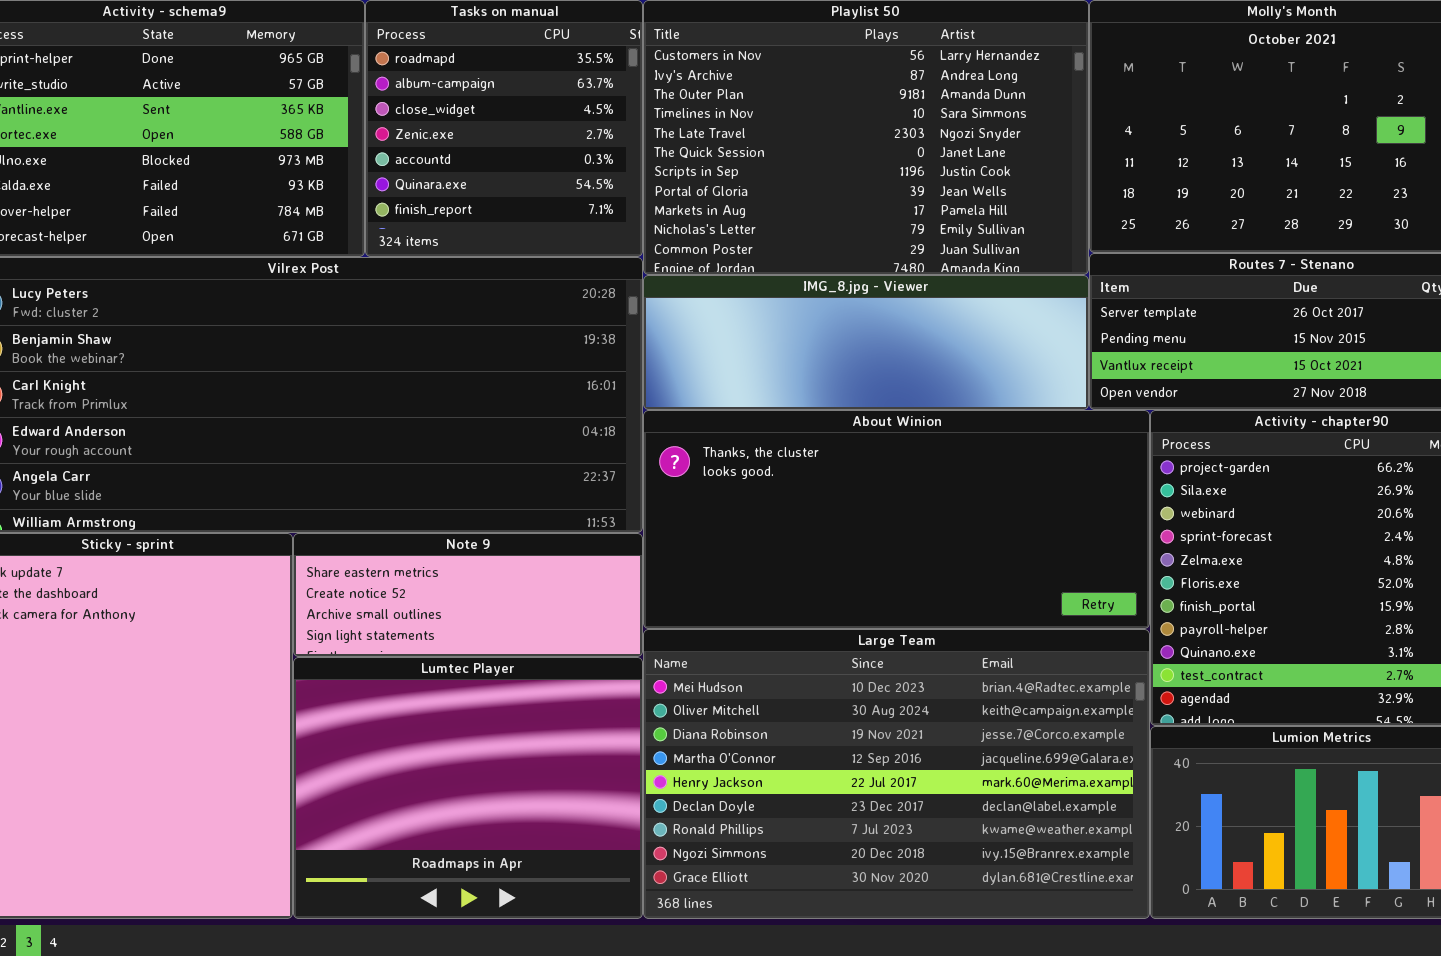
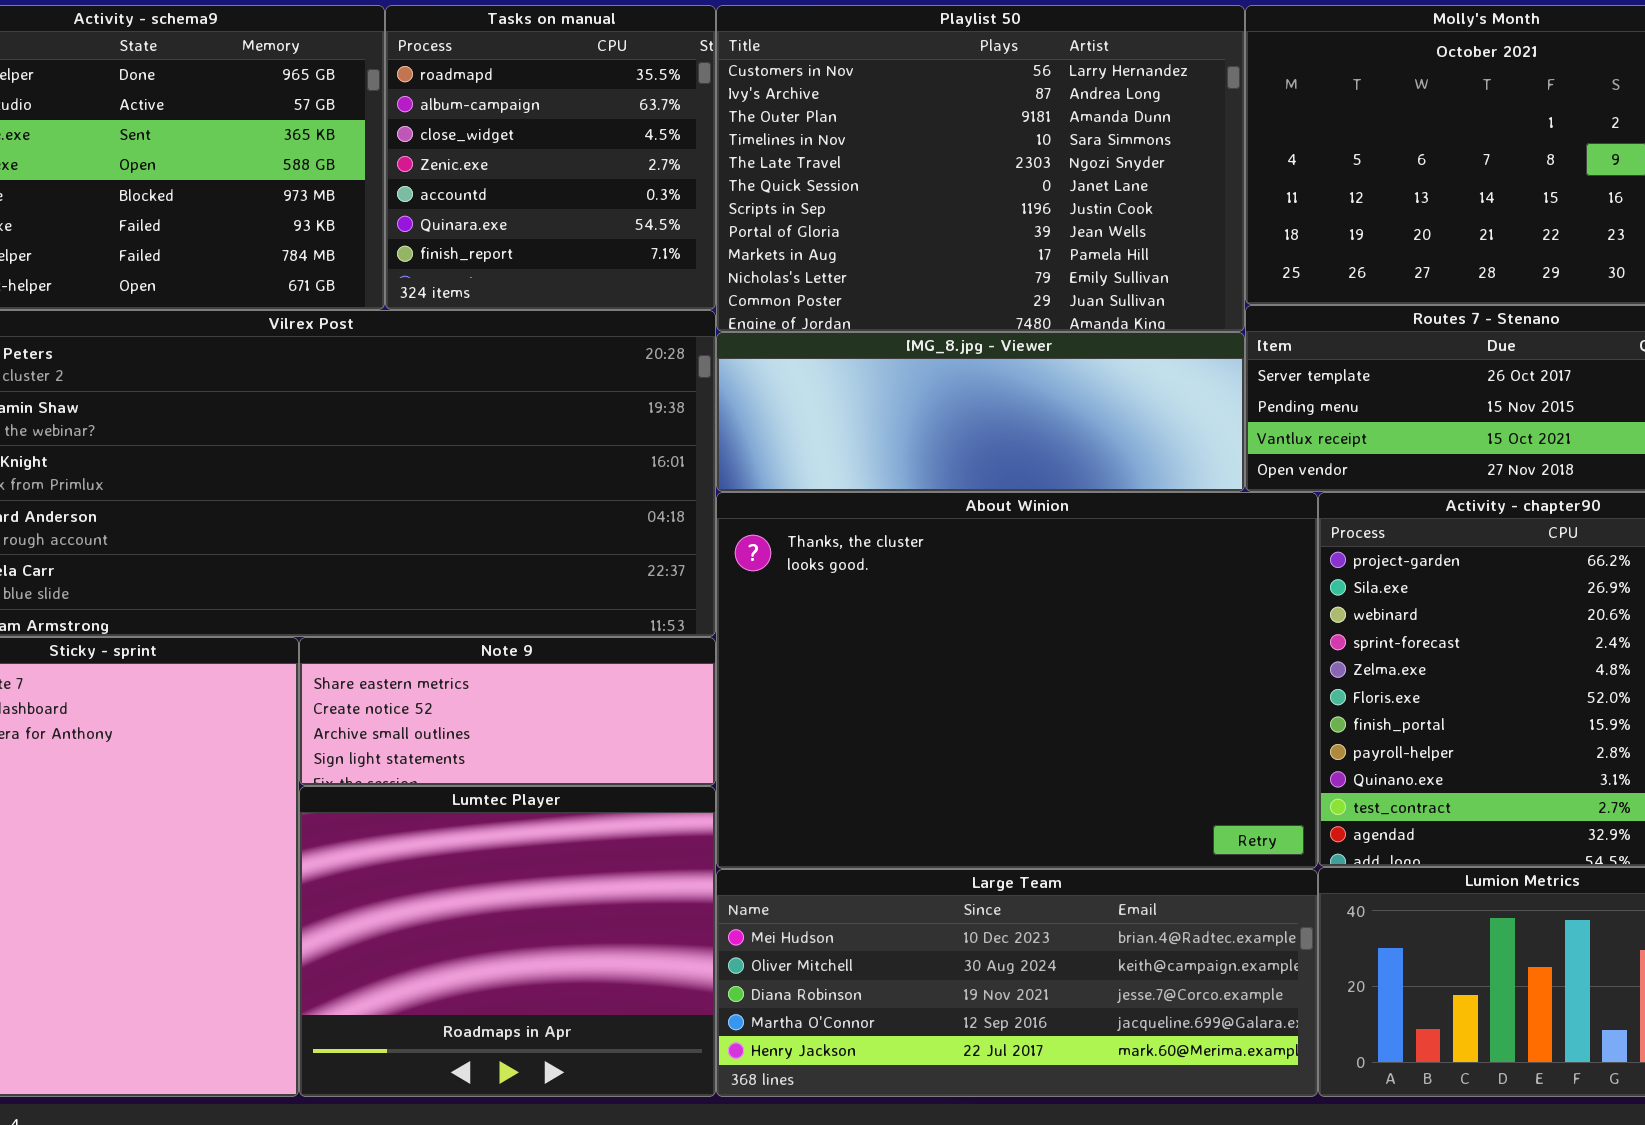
About Winion: [643,410,1150,629] -> [716,492,1318,869], resized
Large Team: [643,629,1150,919] -> [716,869,1318,1097], resized

